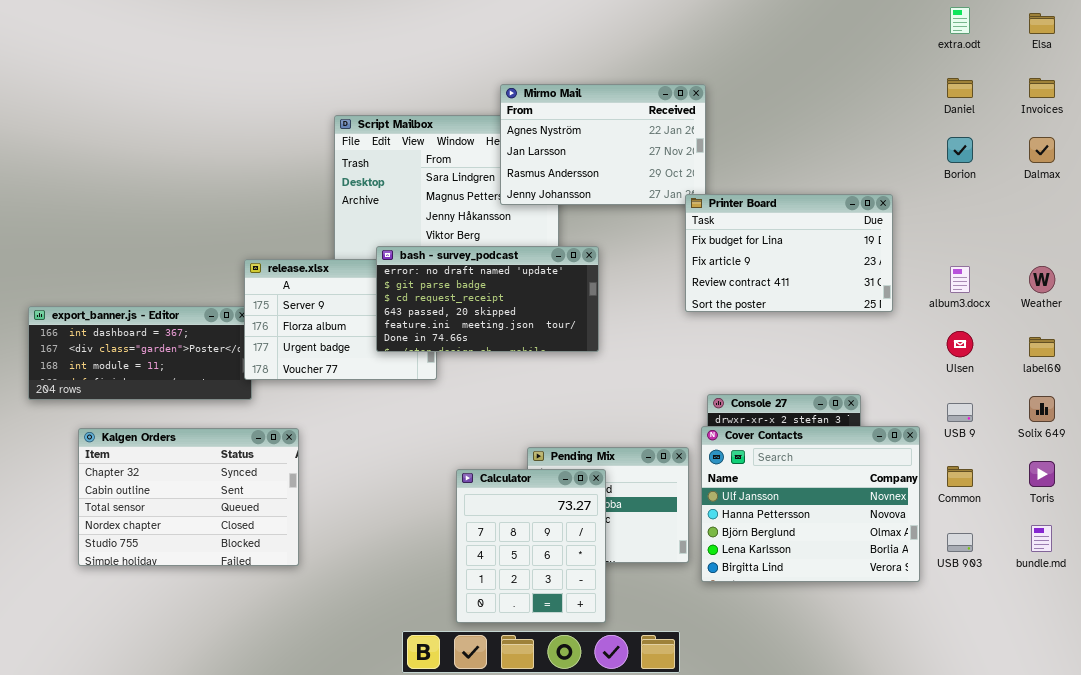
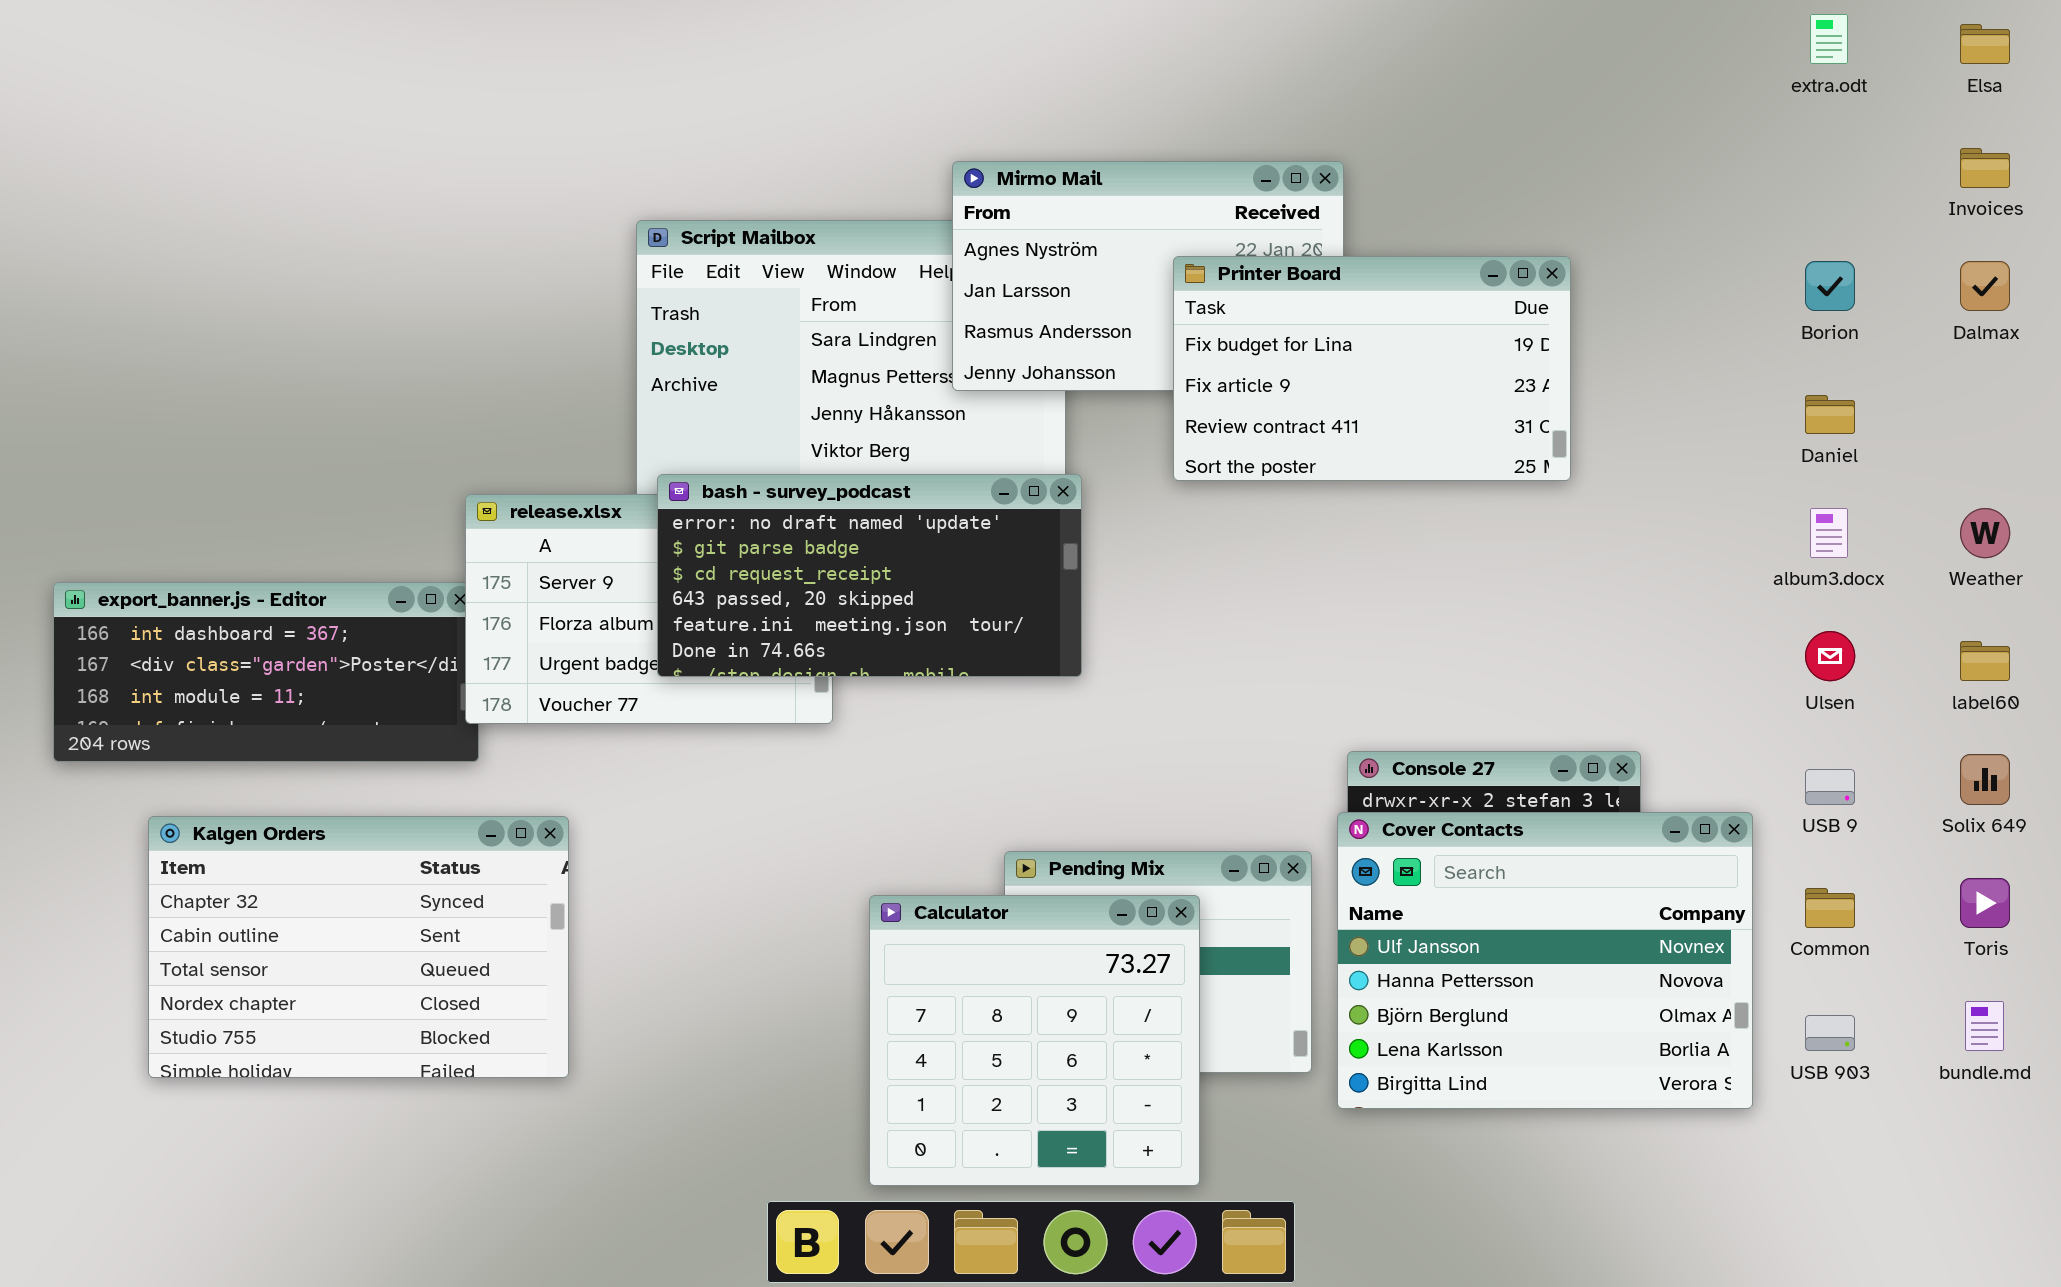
Daniel: [947,78,973,98] -> [1805,395,1855,434], moved
Printer Board: [685,194,893,312] -> [1173,256,1571,481], moved
bash - survey_podcast: [376,246,599,352] -> [657,474,1082,677], moved
Calculator: [456,469,606,623] -> [869,895,1200,1186], resized

